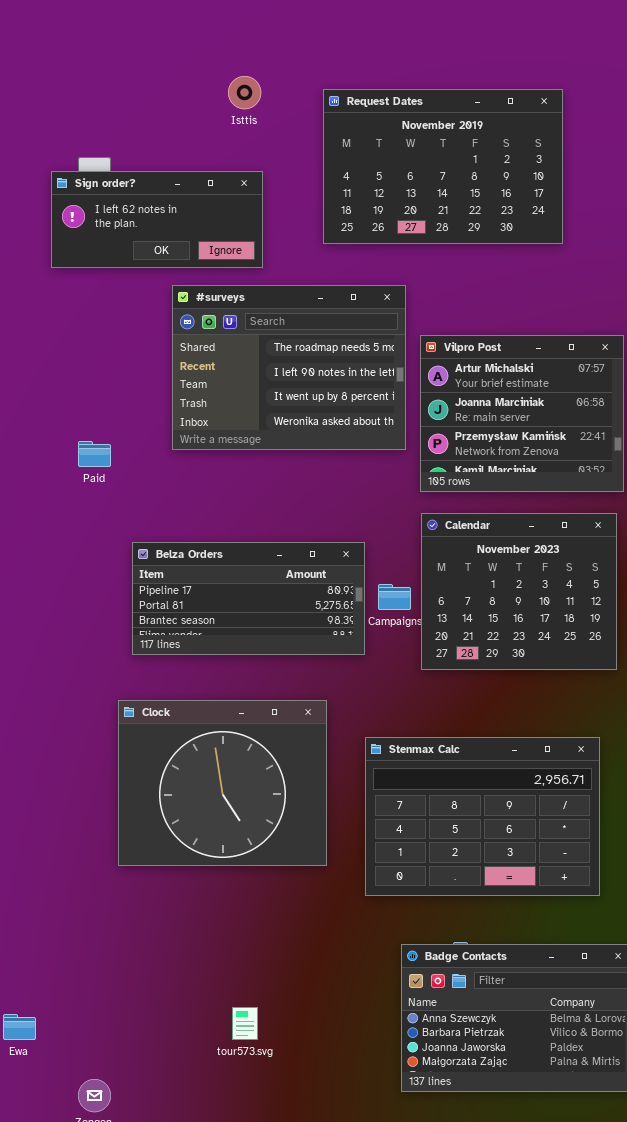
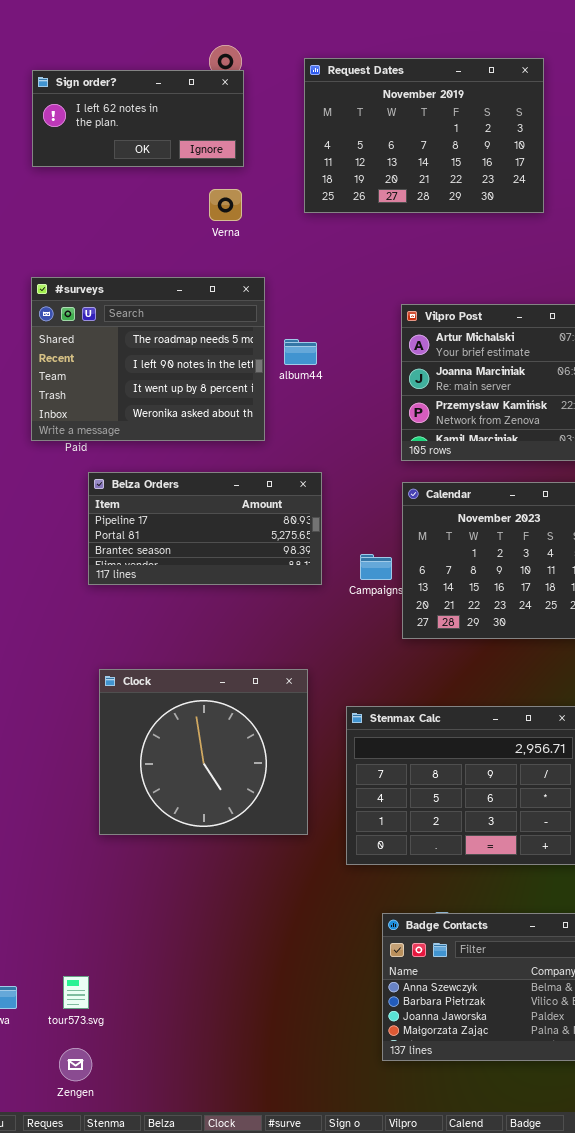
Sign order?: [51,171,263,268] -> [32,70,244,167], moved
#surveys: [172,285,406,450] -> [31,277,265,441], moved
Belza Orders: [132,542,365,655] -> [88,472,322,585], moved
tour573.svg: [232,1007,258,1040] -> [63,976,89,1009], moved

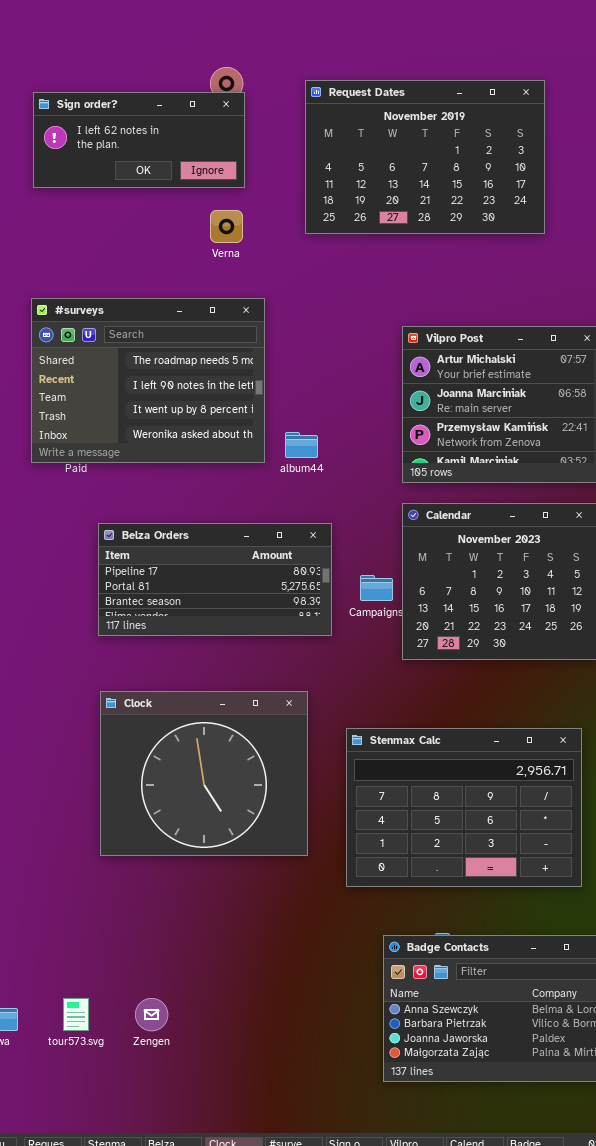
album44: [284,339,317,365] -> [285,432,318,458], moved
Belza Orders: [88,472,322,585] -> [98,523,332,636], moved
Zengen: [59,1048,92,1081] -> [135,998,168,1031], moved

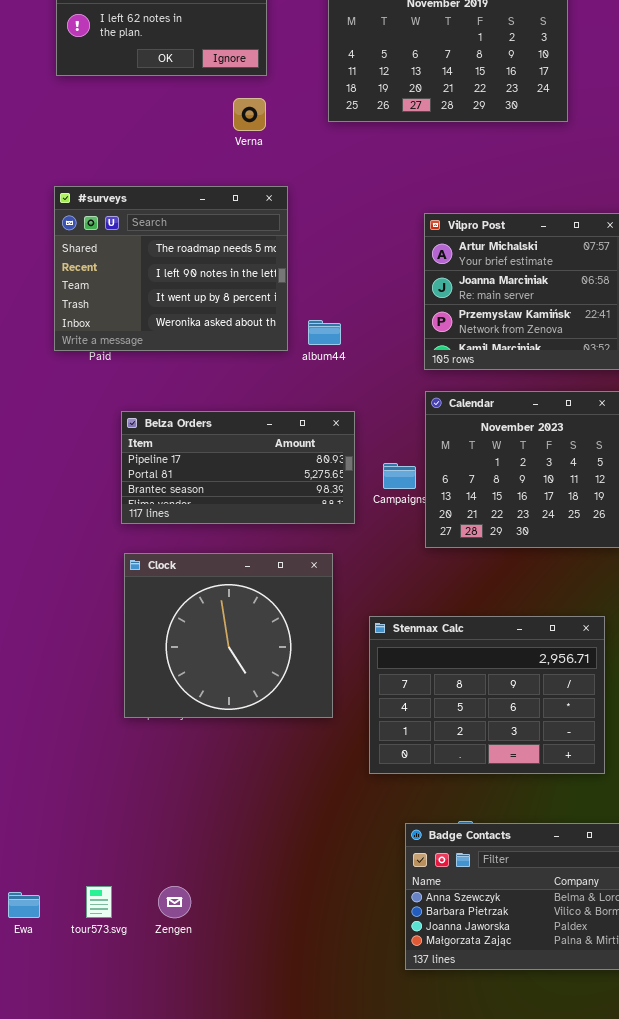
Clock: [100,691,308,856] -> [124,553,333,718], moved

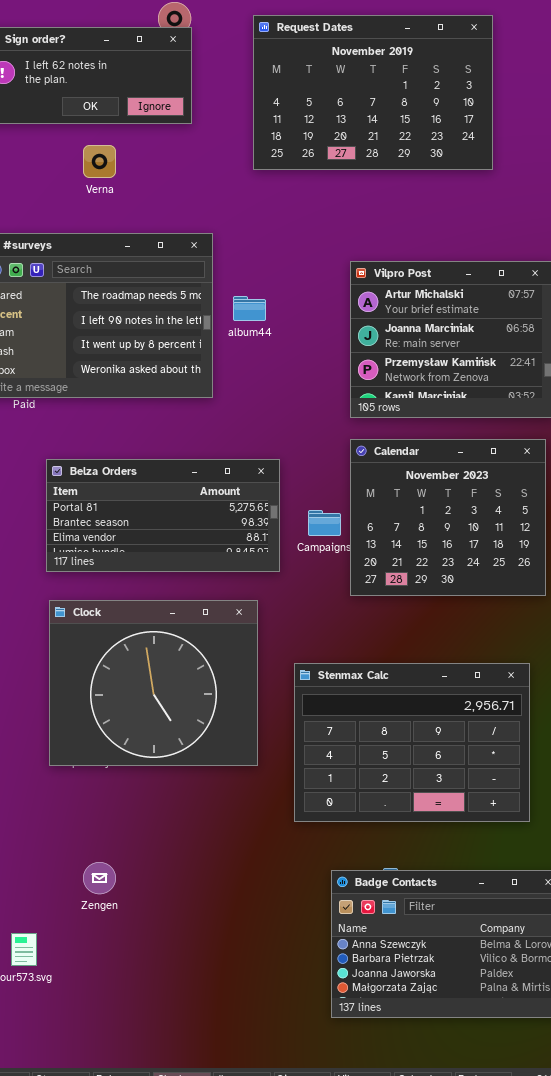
Verna: [233,98,266,131] -> [83,145,116,178], moved
album44: [308,320,341,345] -> [233,296,266,321], moved
Belza Orders: [121,411,355,524] -> [46,459,280,572], scrolled down 1 row
Zengen: [158,886,191,918] -> [83,862,116,894], moved

